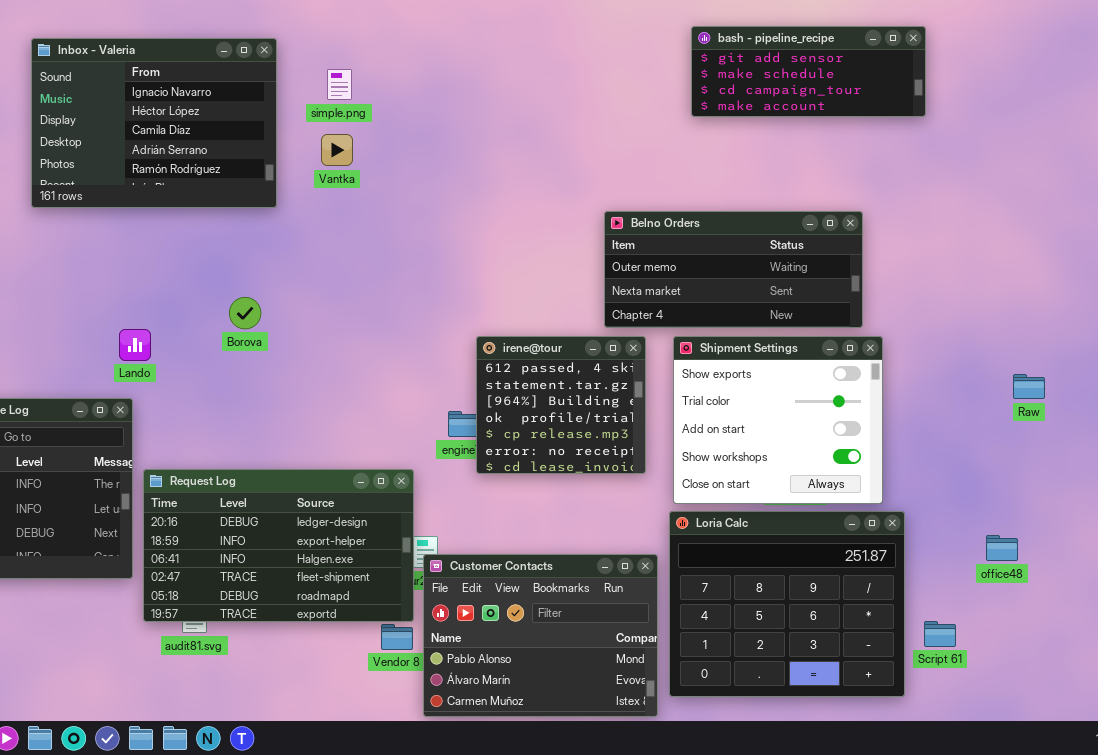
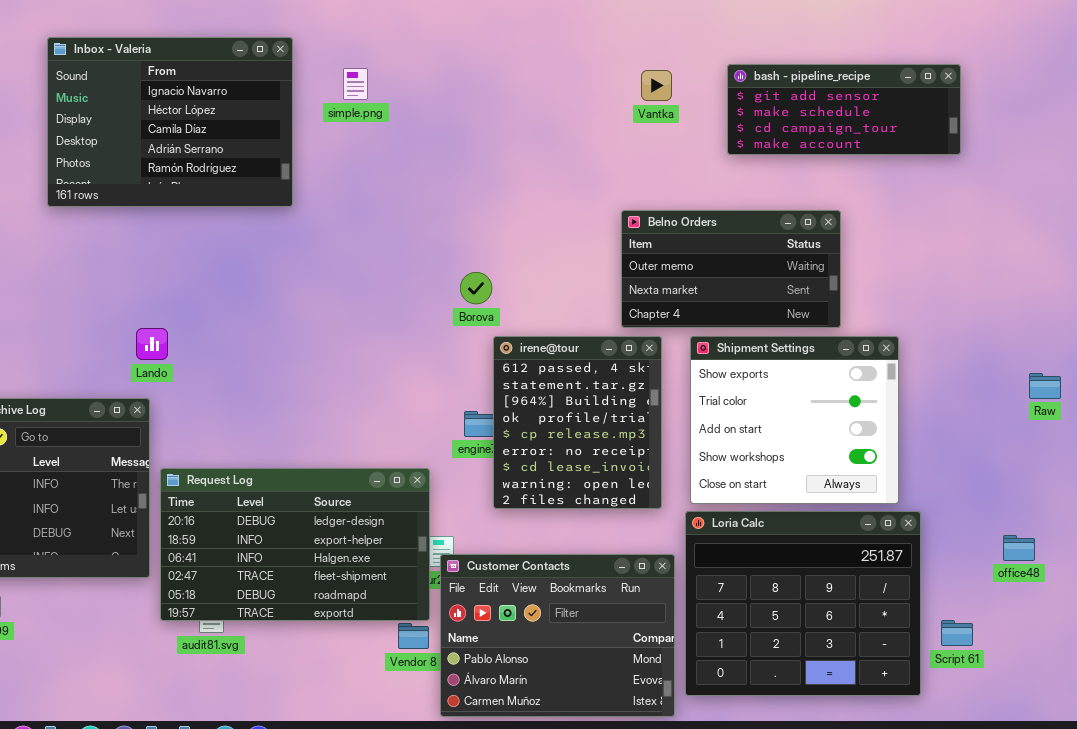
bash - pipeline_recipe: [691,26,926,117] -> [727,64,961,155], moved
Vantka: [321,134,353,166] -> [641,70,672,101], moved
Belno Orders: [604,211,863,328] -> [621,210,841,328], resized
Borova: [229,297,261,329] -> [460,272,492,304], moved
irene@tour: [476,336,646,474] -> [493,336,662,509], resized

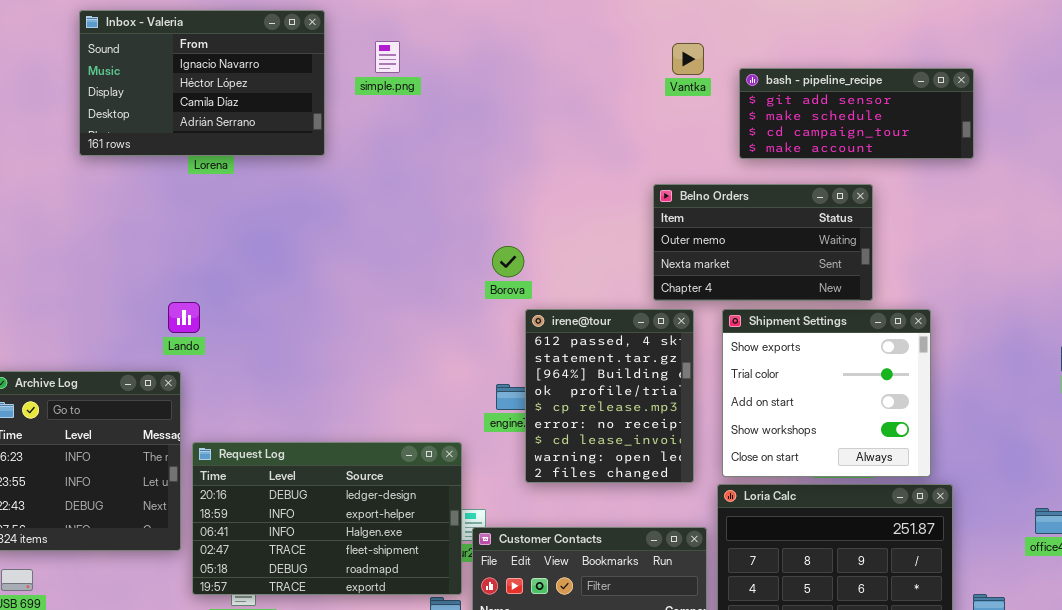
Inbox - Valeria: [47,37,293,207] -> [79,10,325,156], resized
bash - pipeline_recipe: [727,64,961,155] -> [739,68,974,159], moved

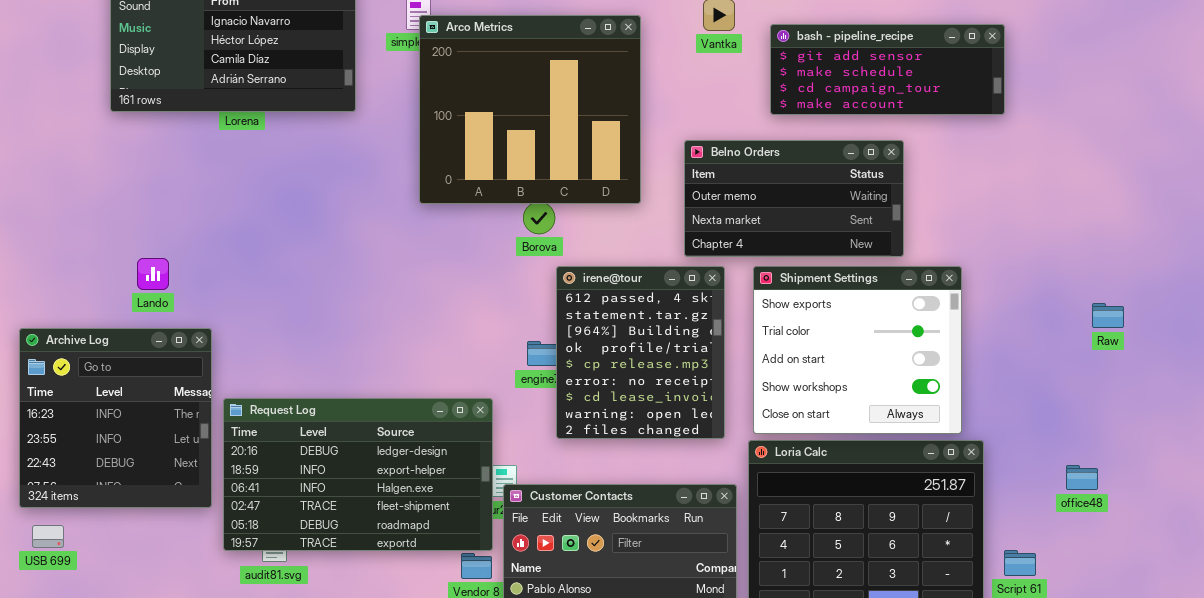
Arco Metrics: none -> [419,15,641,204], opened
Lando: [168,302,200,333] -> [137,258,169,290], moved

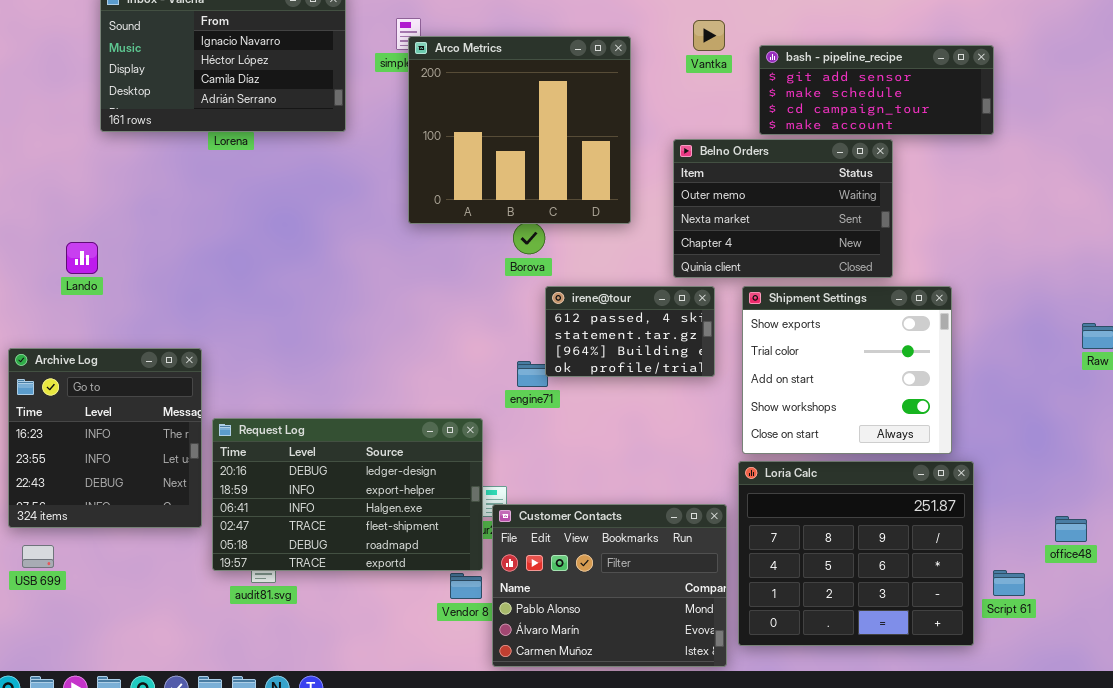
Belno Orders: [684,140,904,257] -> [673,139,893,278], resized
Lando: [137,258,169,290] -> [66,242,98,274], moved
irene@tour: [556,266,725,439] -> [545,286,715,377], resized
office48: [1066,465,1098,490] -> [1055,516,1087,542], moved

